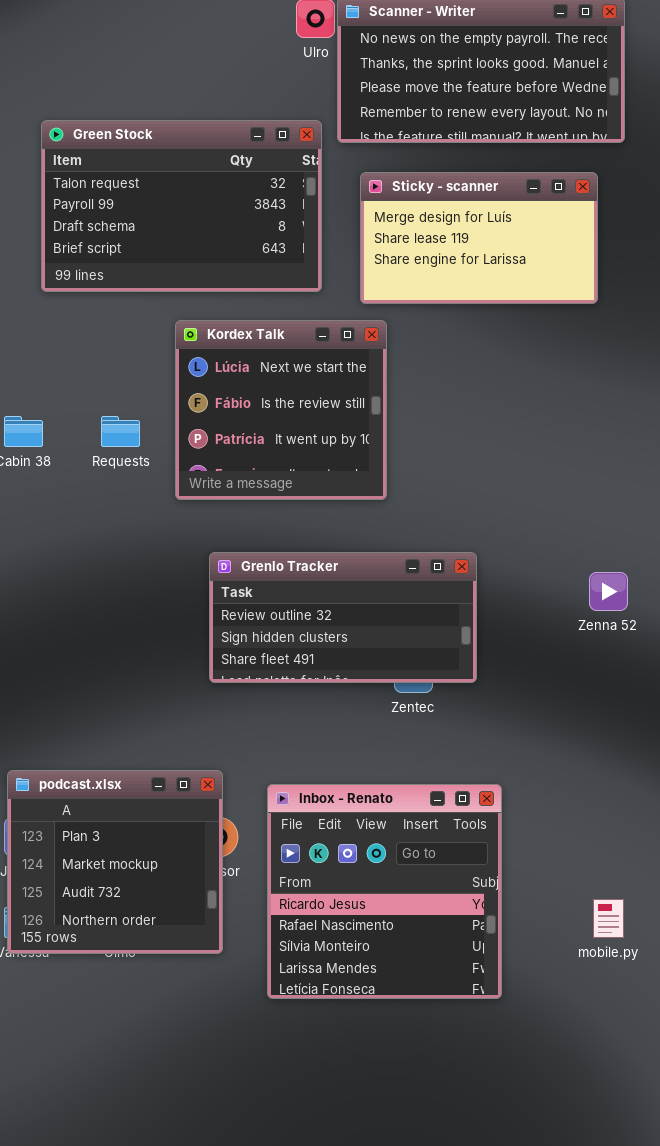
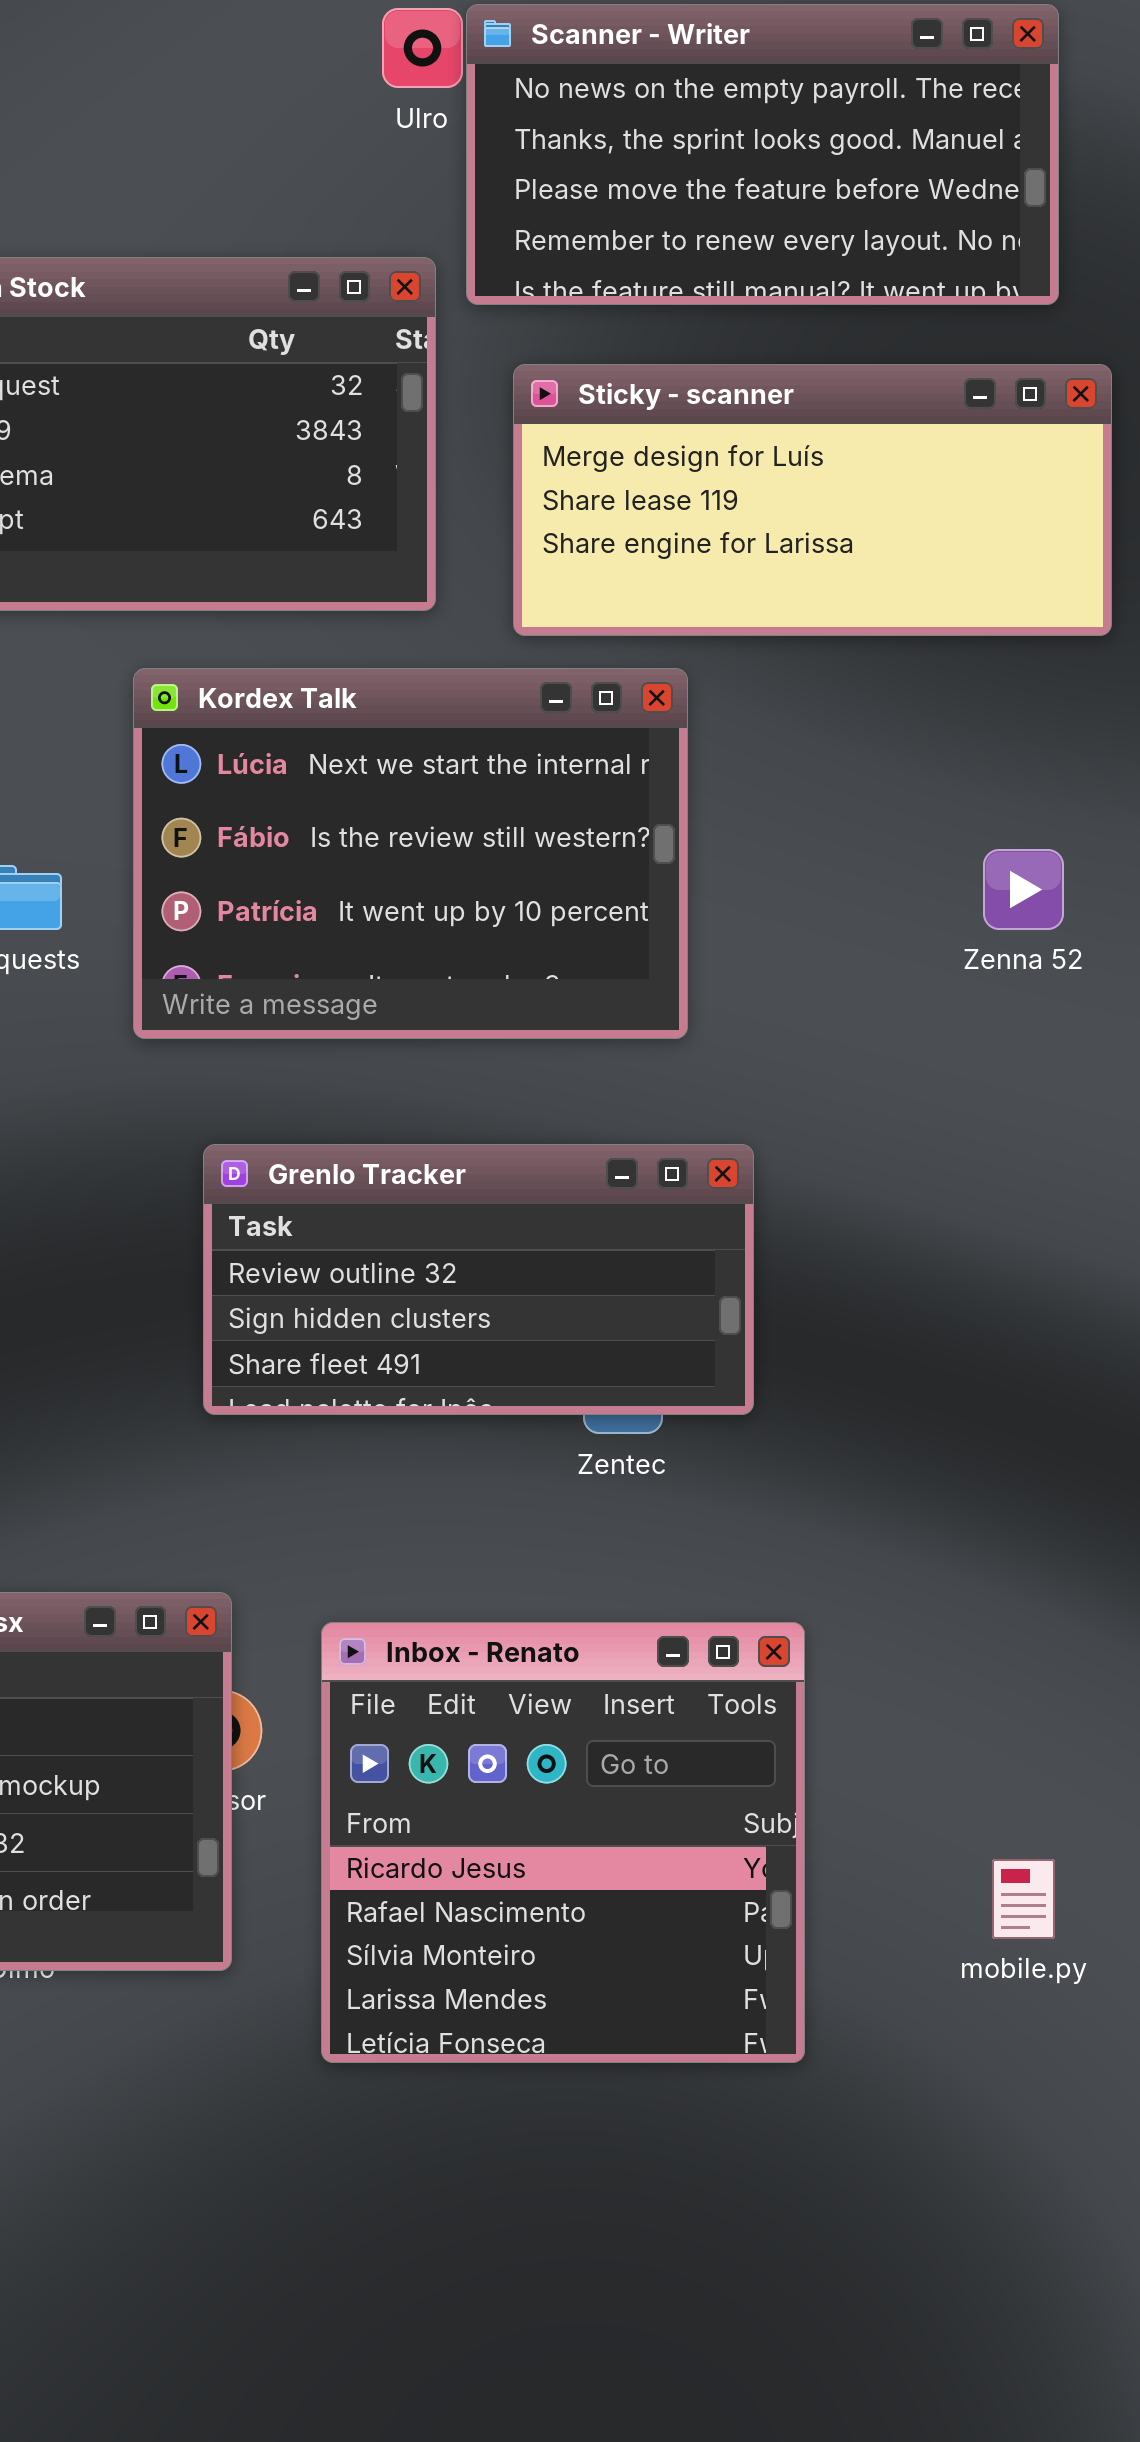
Sticky - scanner: [360,172,598,304] -> [513,364,1112,636], resized
Kordex Talk: [175,320,387,500] -> [133,668,688,1039], resized
Zenna 52: [589,572,628,611] -> [983,849,1064,930], moved

